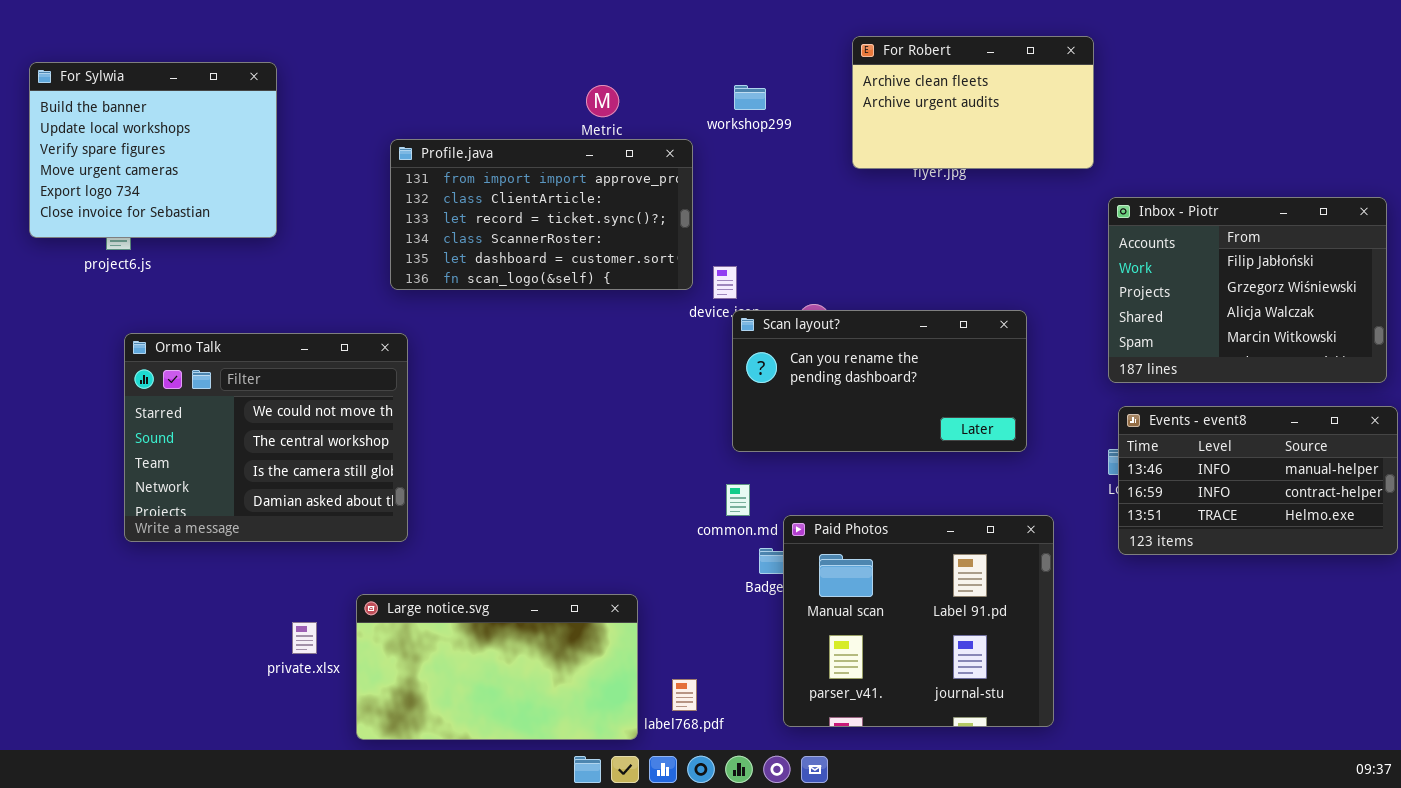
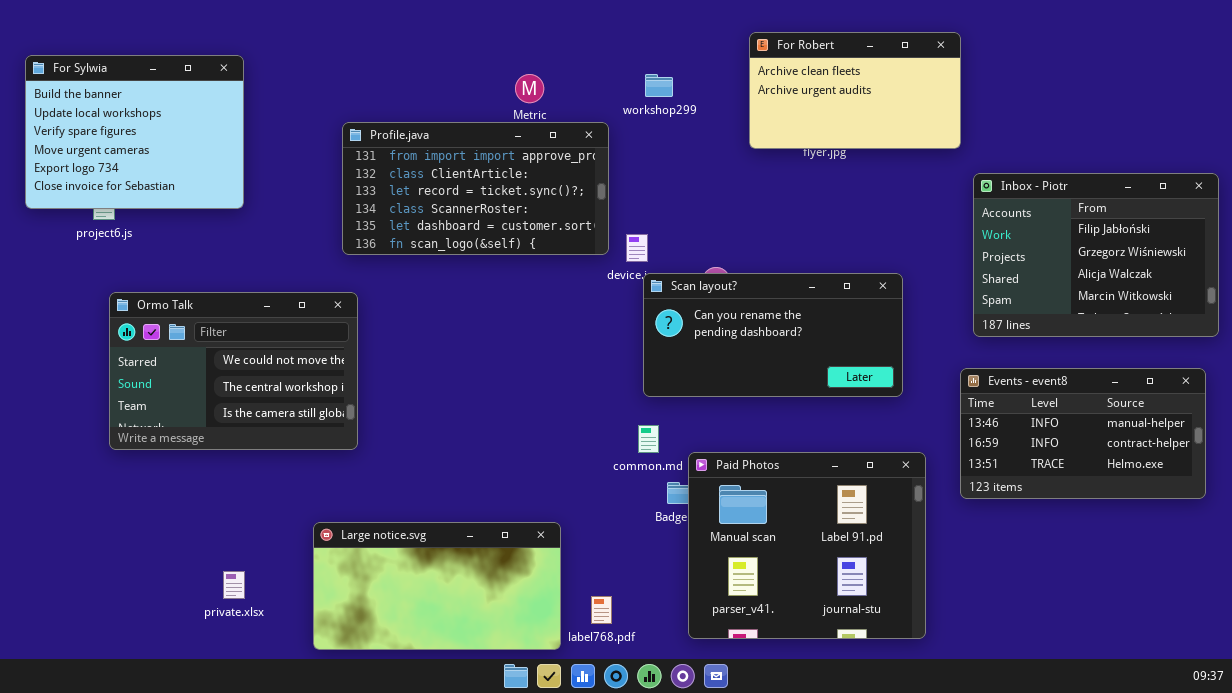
Ormo Talk: [124,333,408,542] -> [109,292,358,450], resized
Events - event8: [1118,406,1398,555] -> [960,368,1206,499], moved
private.xlsx: [292,622,317,654] -> [223,571,245,599], moved

